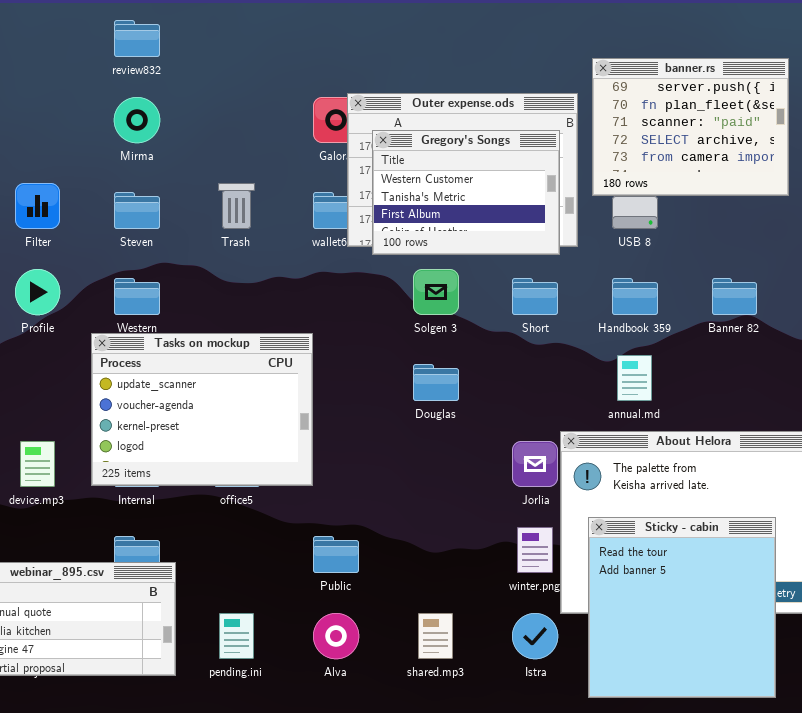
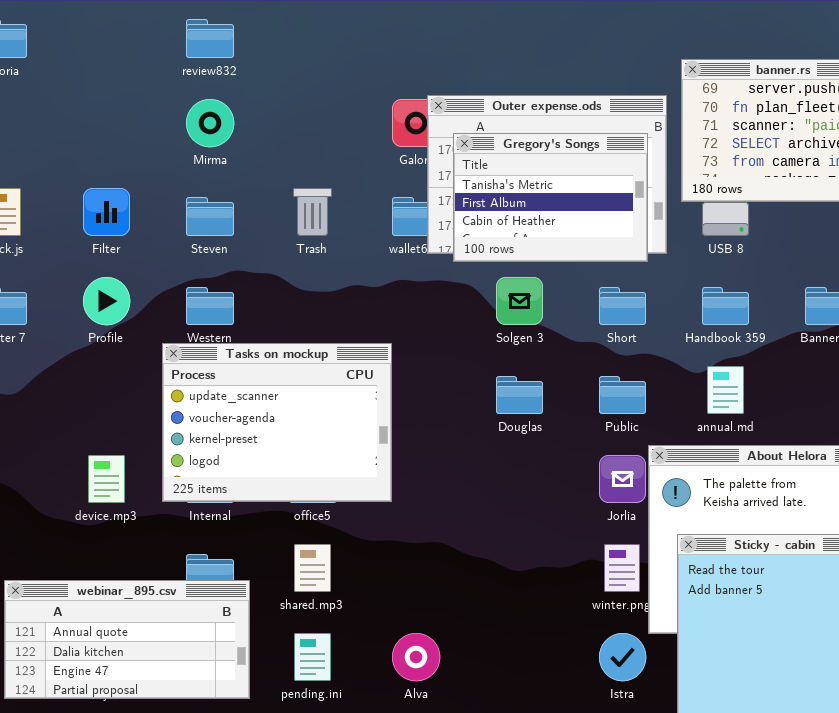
Gregory's Songs: [372,130,560,255] -> [453,133,648,262], scrolled down 1 row
Public: [313,536,359,573] -> [599,376,646,414], moved
shared.mp3: [418,613,453,659] -> [294,544,331,592], moved

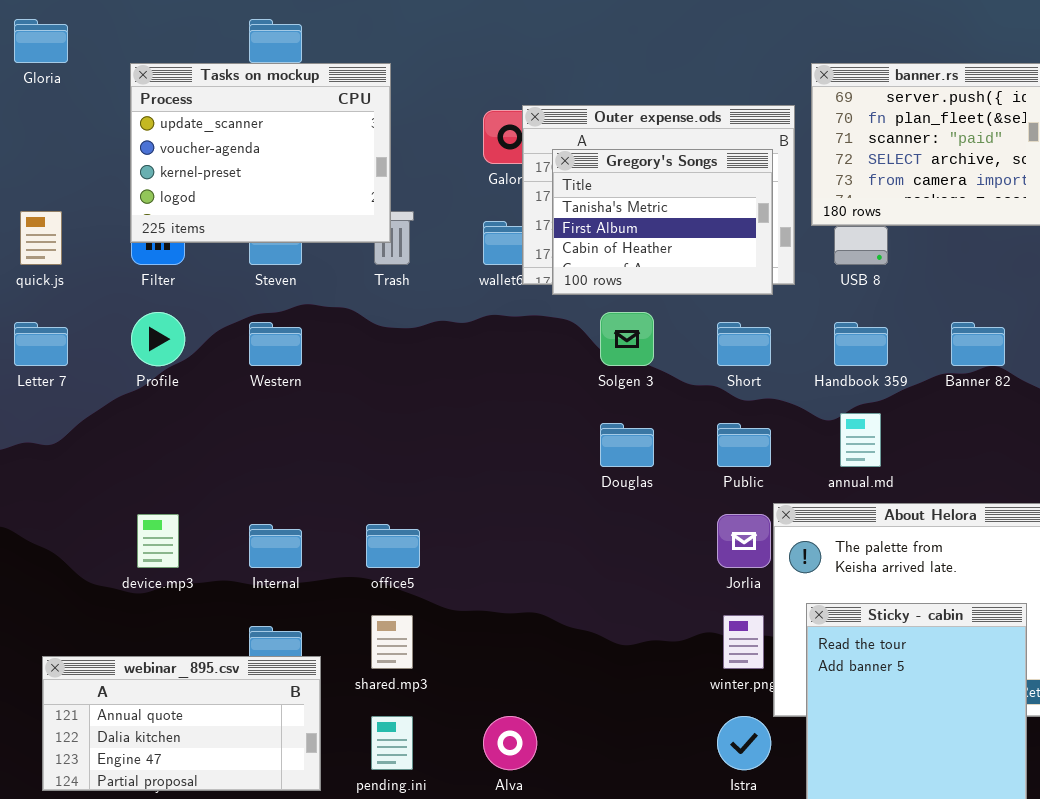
Tasks on mockup: [162,343,392,502] -> [130,63,391,243], moved

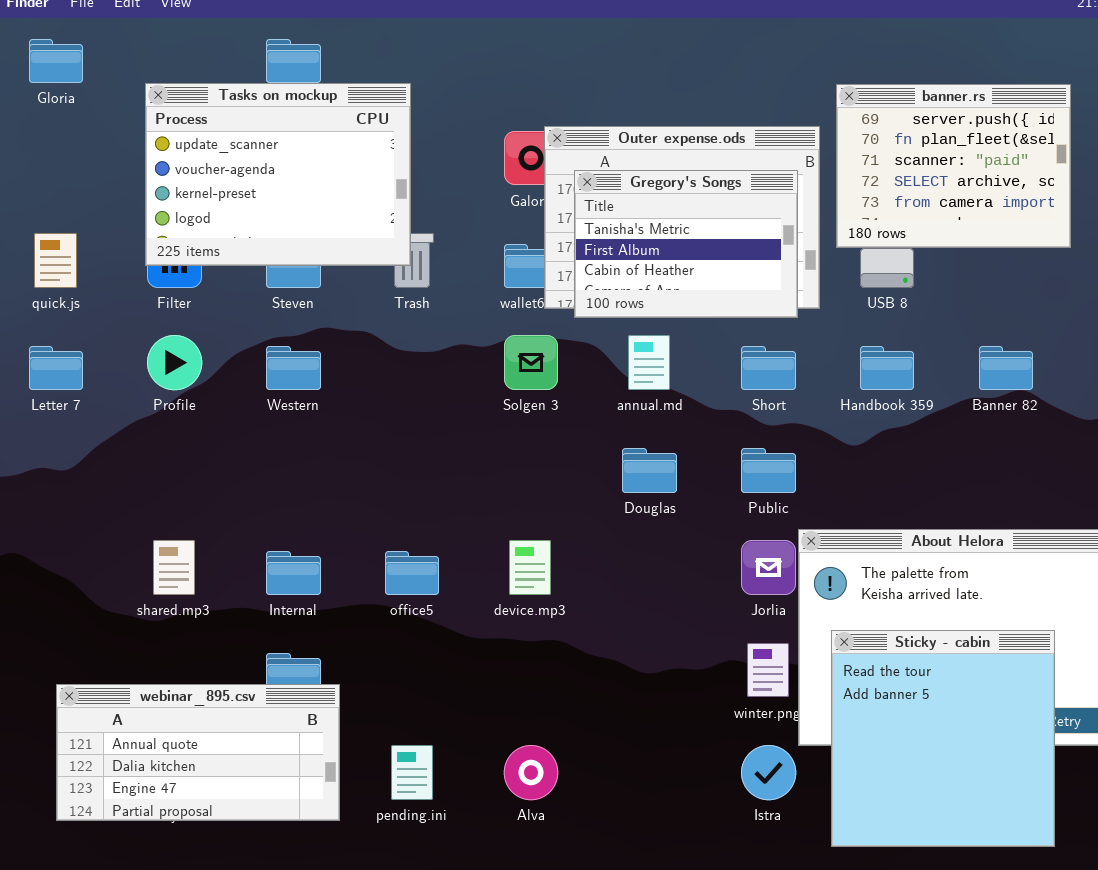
Solgen 3: [600,312,654,366] -> [504,335,558,390], moved
annual.md: [840,413,881,467] -> [628,335,670,390], moved
device.mp3: [137,514,179,568] -> [509,540,551,595], moved
shared.mp3: [371,615,413,669] -> [153,540,195,595], moved

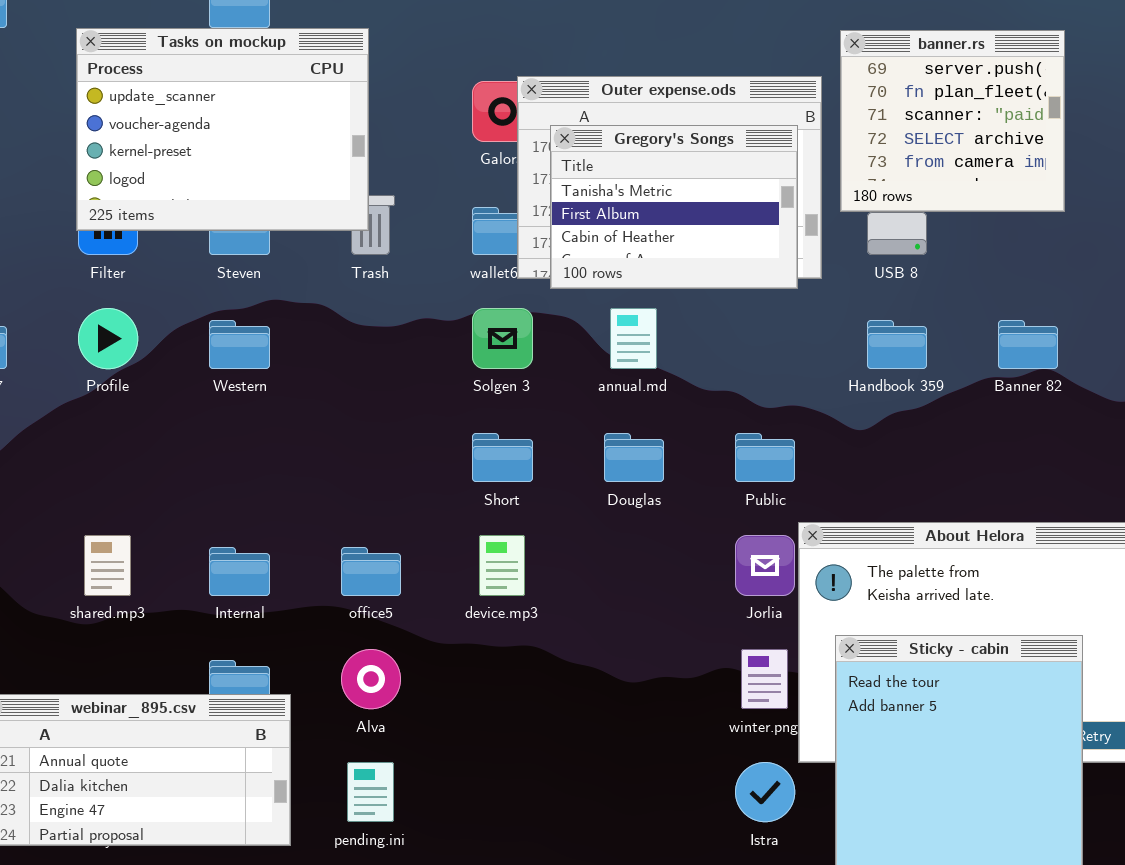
banner.rs: [836,84,1071,248] -> [840,30,1065,212], resized
Short: [741,346,796,390] -> [472,433,533,482], moved
Alva: [504,745,558,800] -> [341,649,401,709], moved

